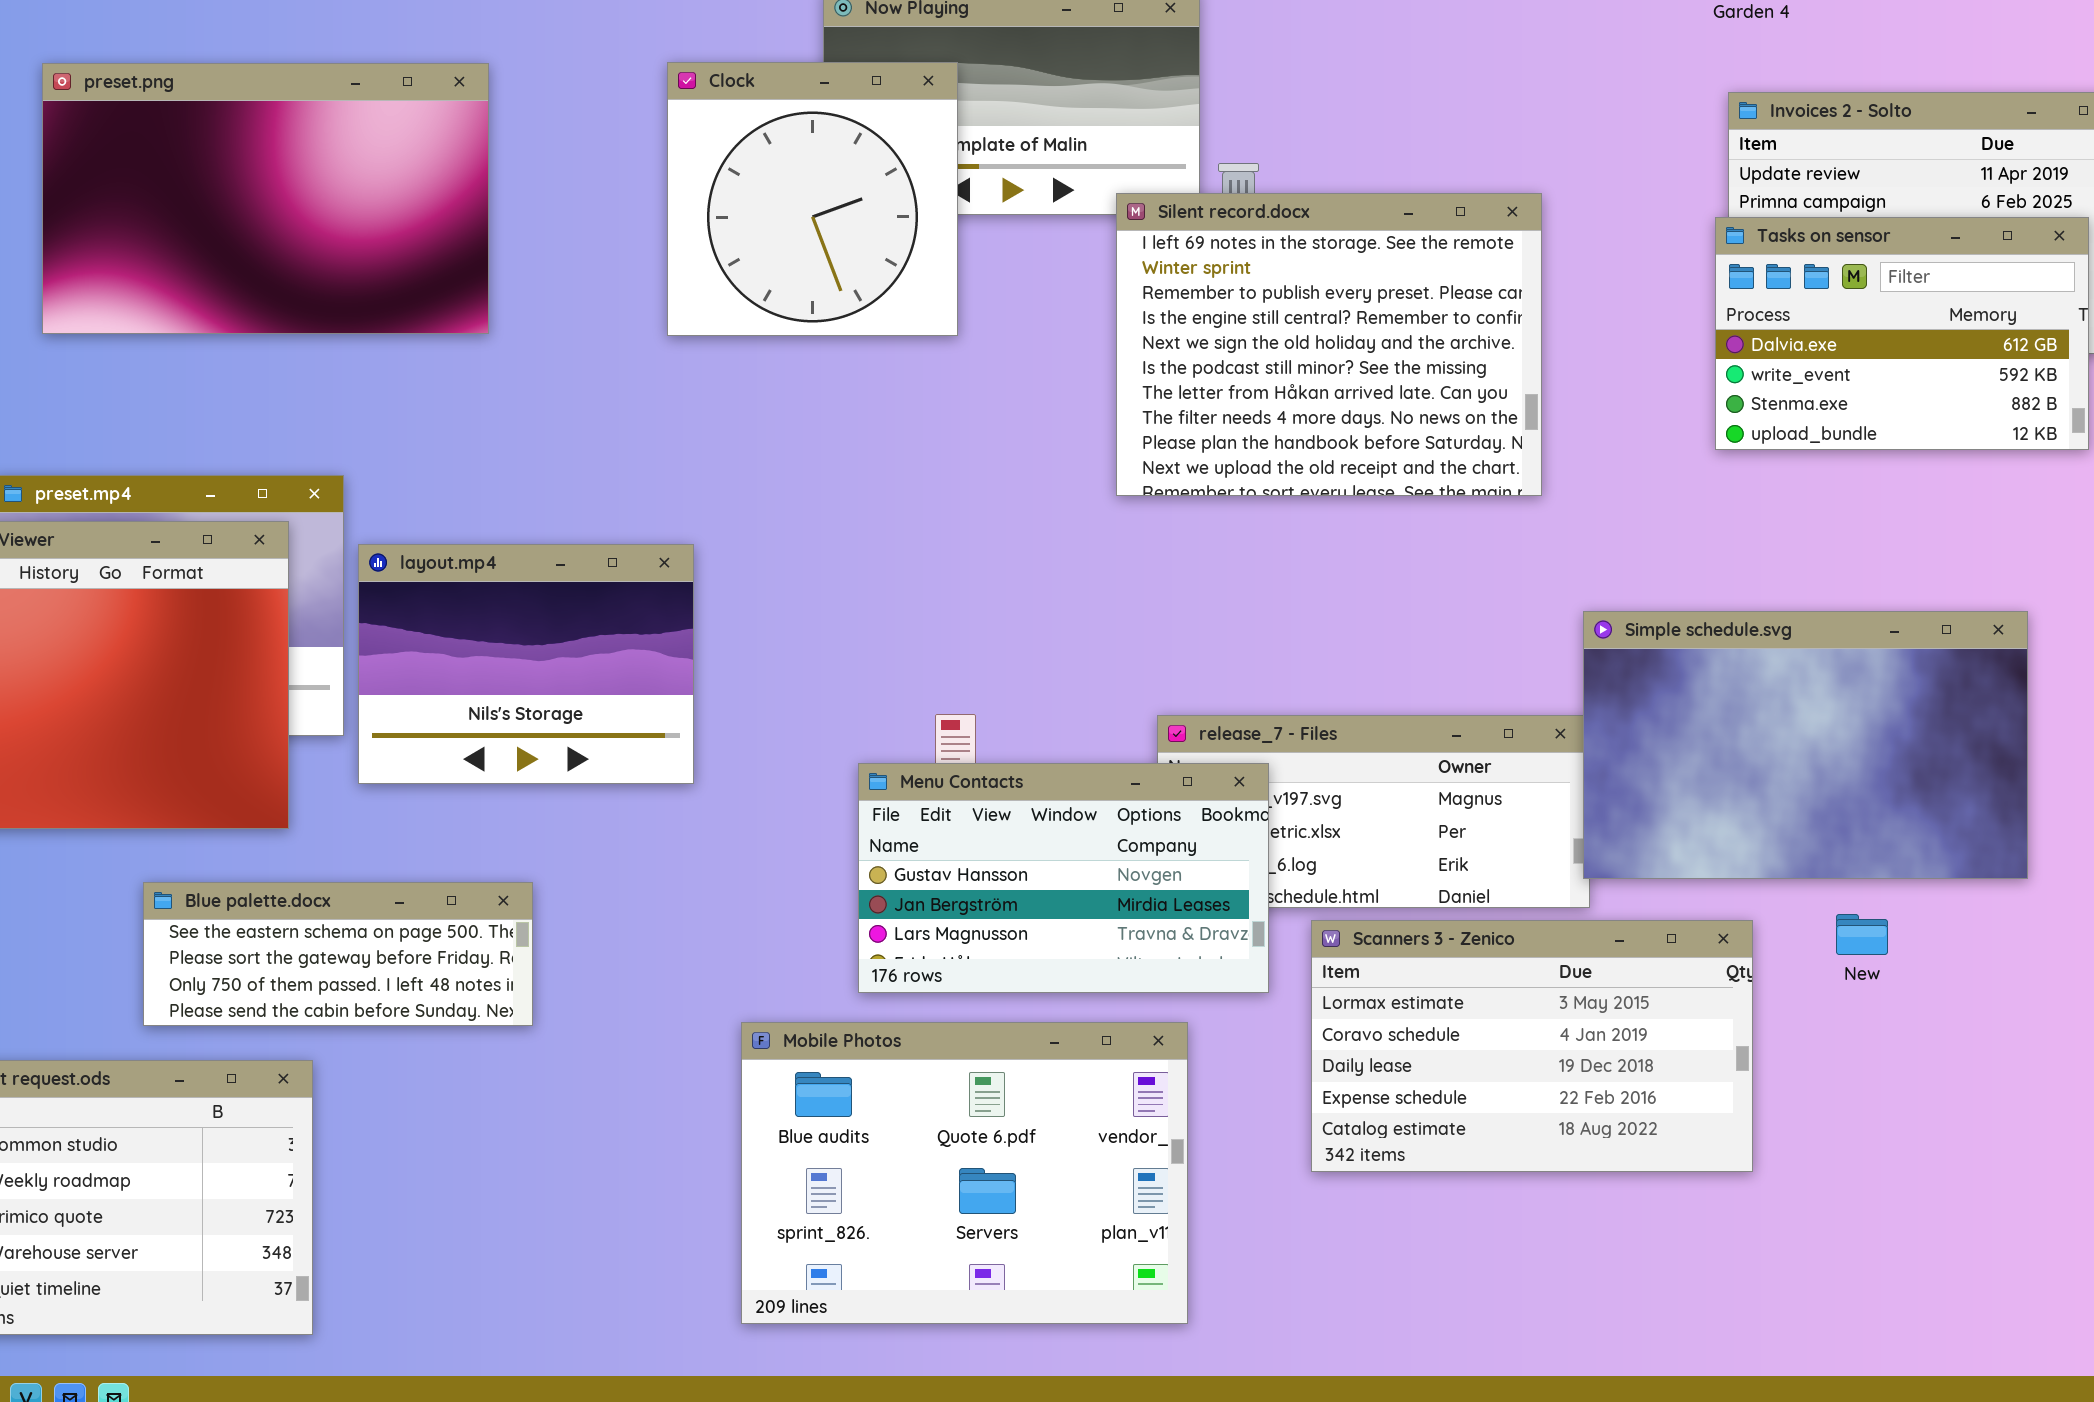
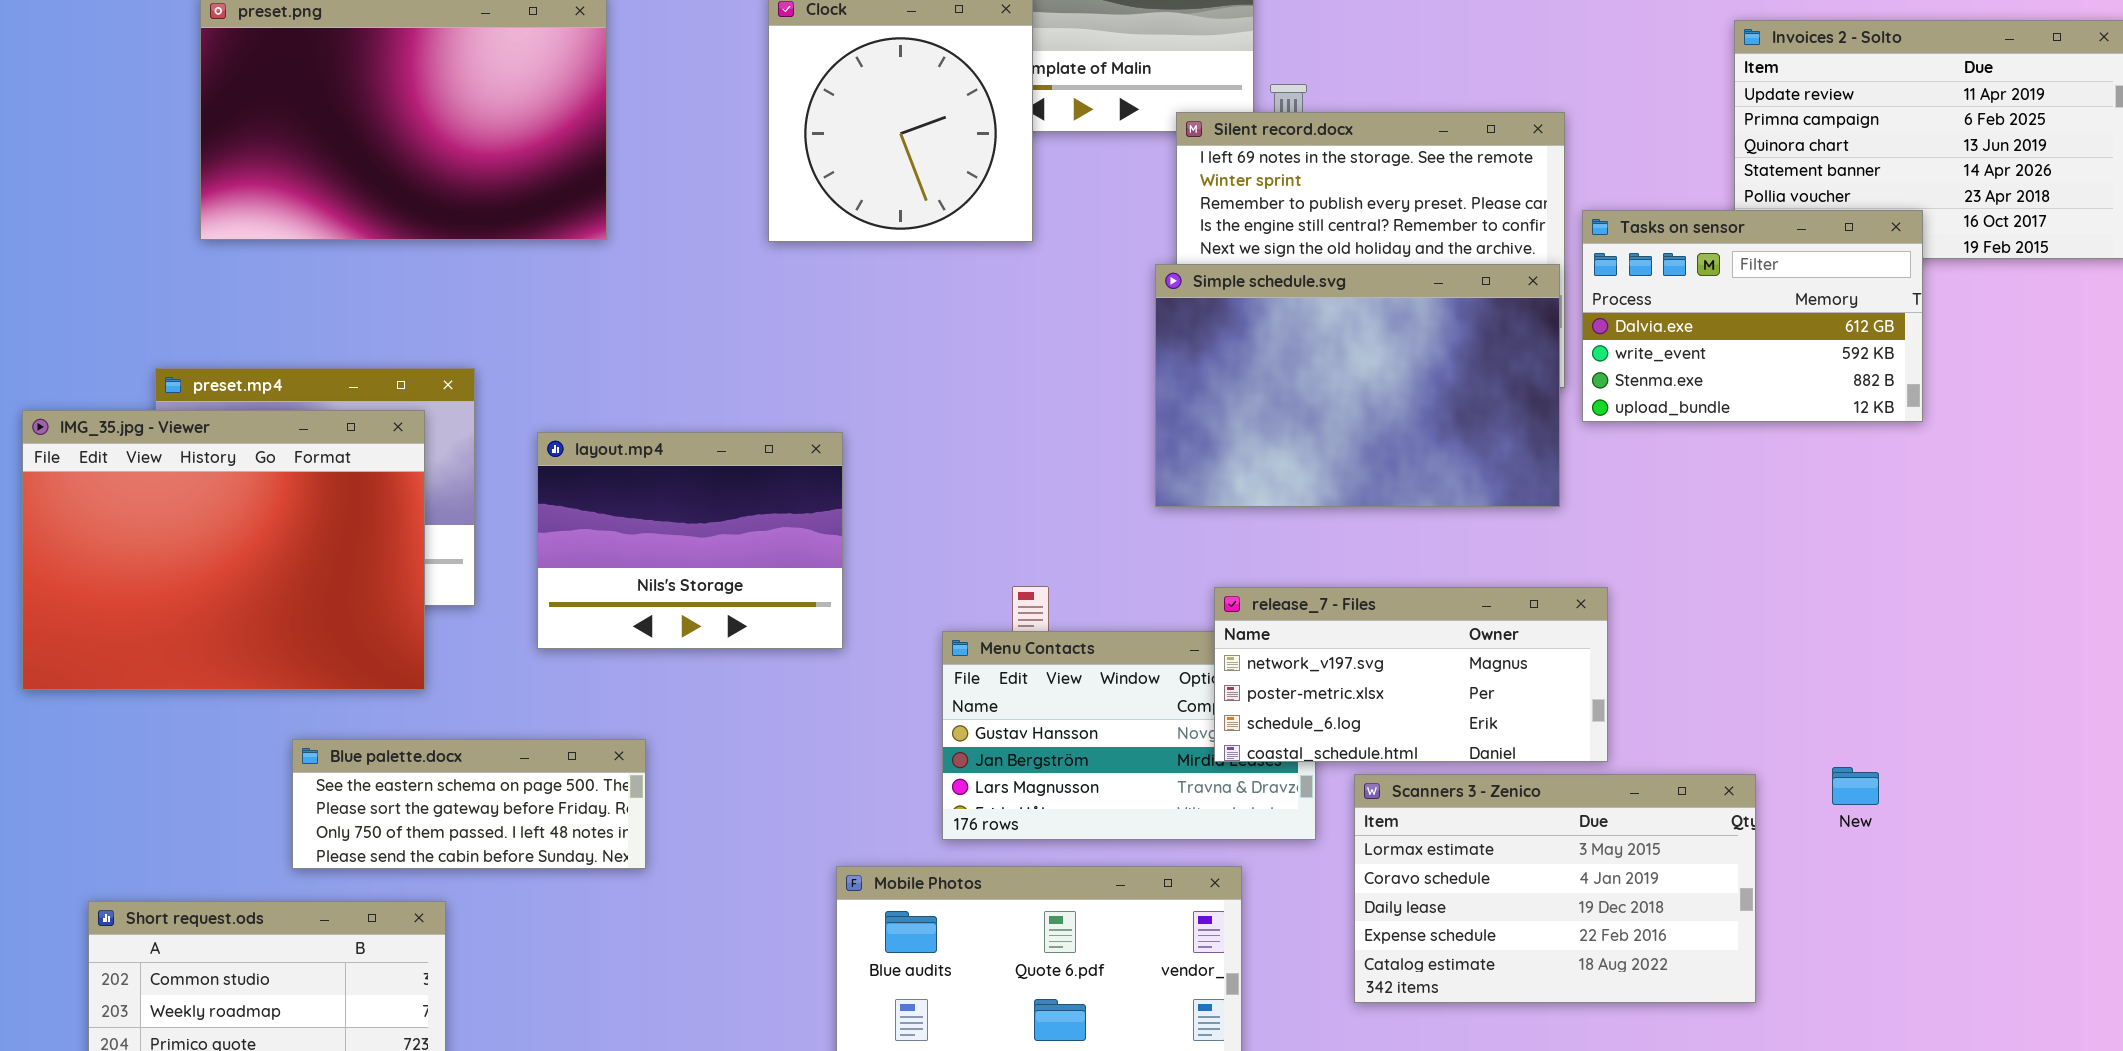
Tasks on sensor: [1715,217,2089,450] -> [1582,210,1923,422], moved
layout.mp4: [358,544,694,784] -> [537,432,843,649], moved
Simple schedule.svg: [1583,611,2028,879] -> [1155,264,1560,507], moved
release_7 - Files: [1157,715,1590,908] -> [1214,587,1608,762], raised

